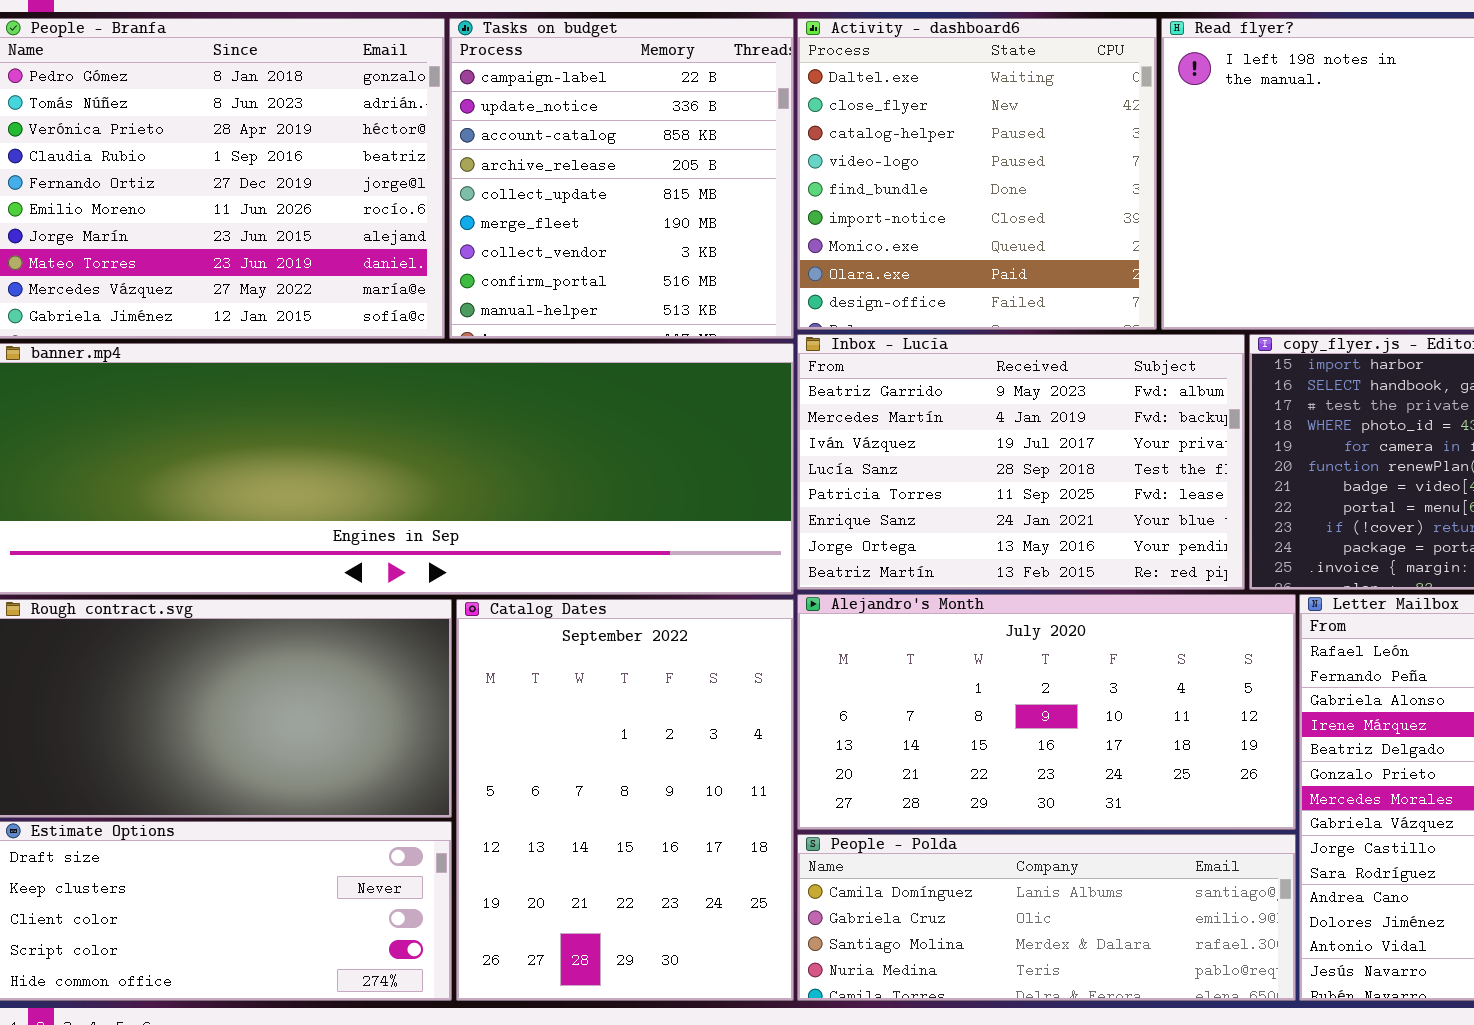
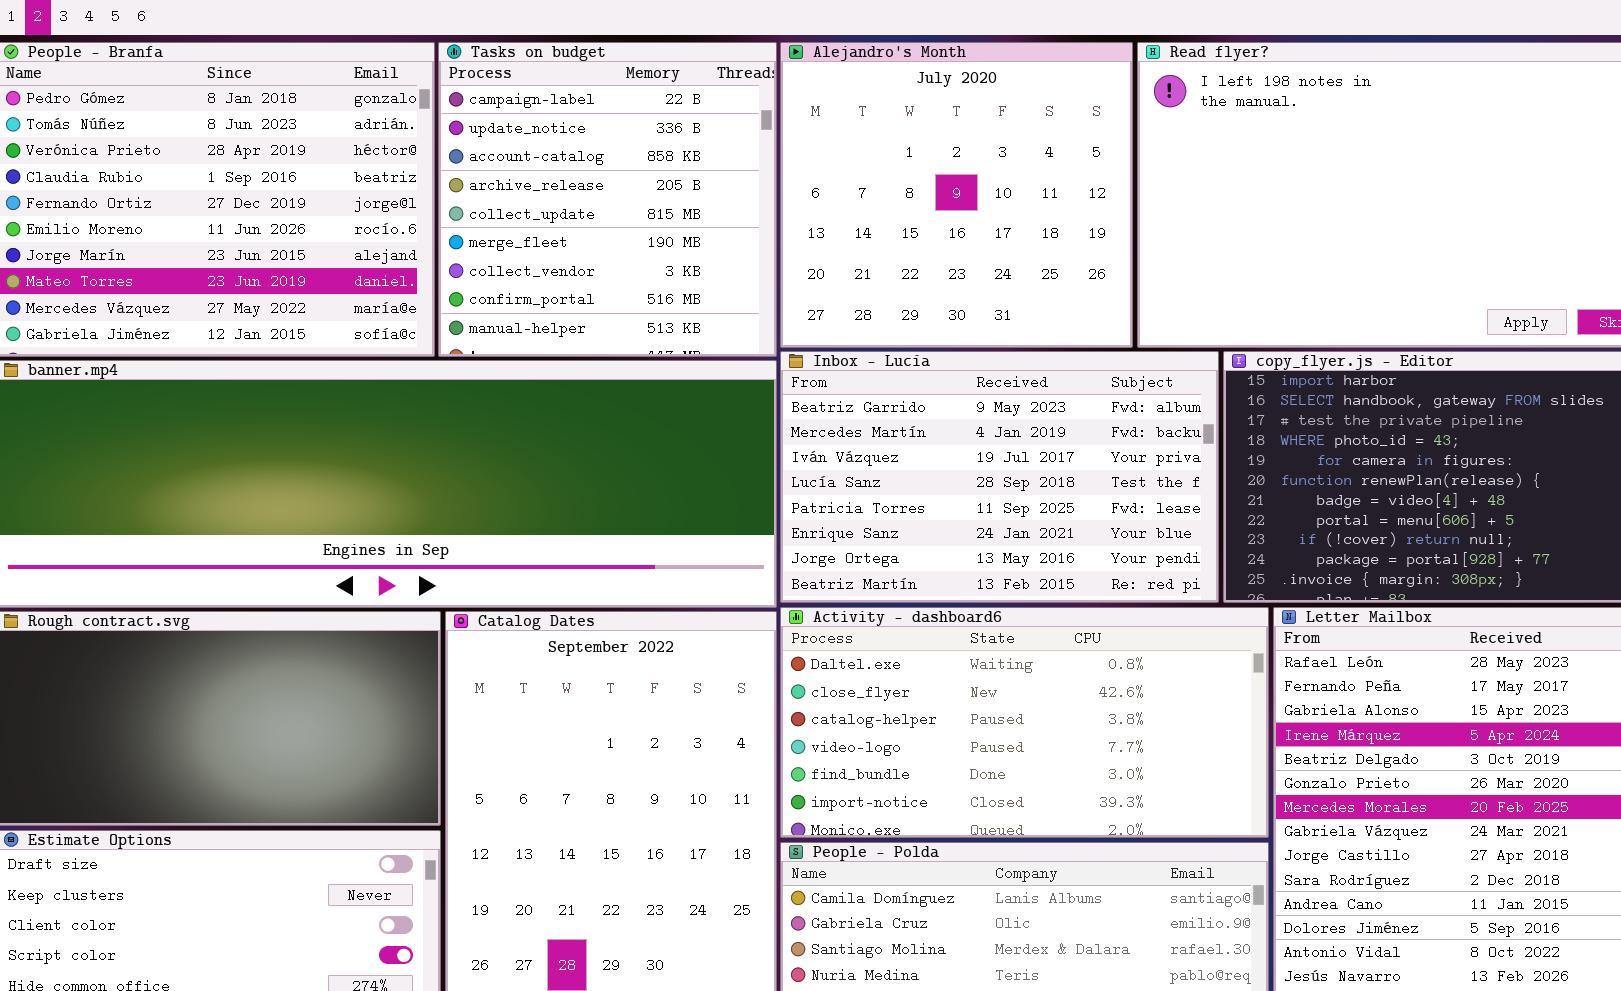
Activity - dashboard6: [797,18,1157,330] -> [780,607,1269,838], moved, resized
Alejandro's Month: [797,594,1296,830] -> [780,42,1133,348], moved, resized

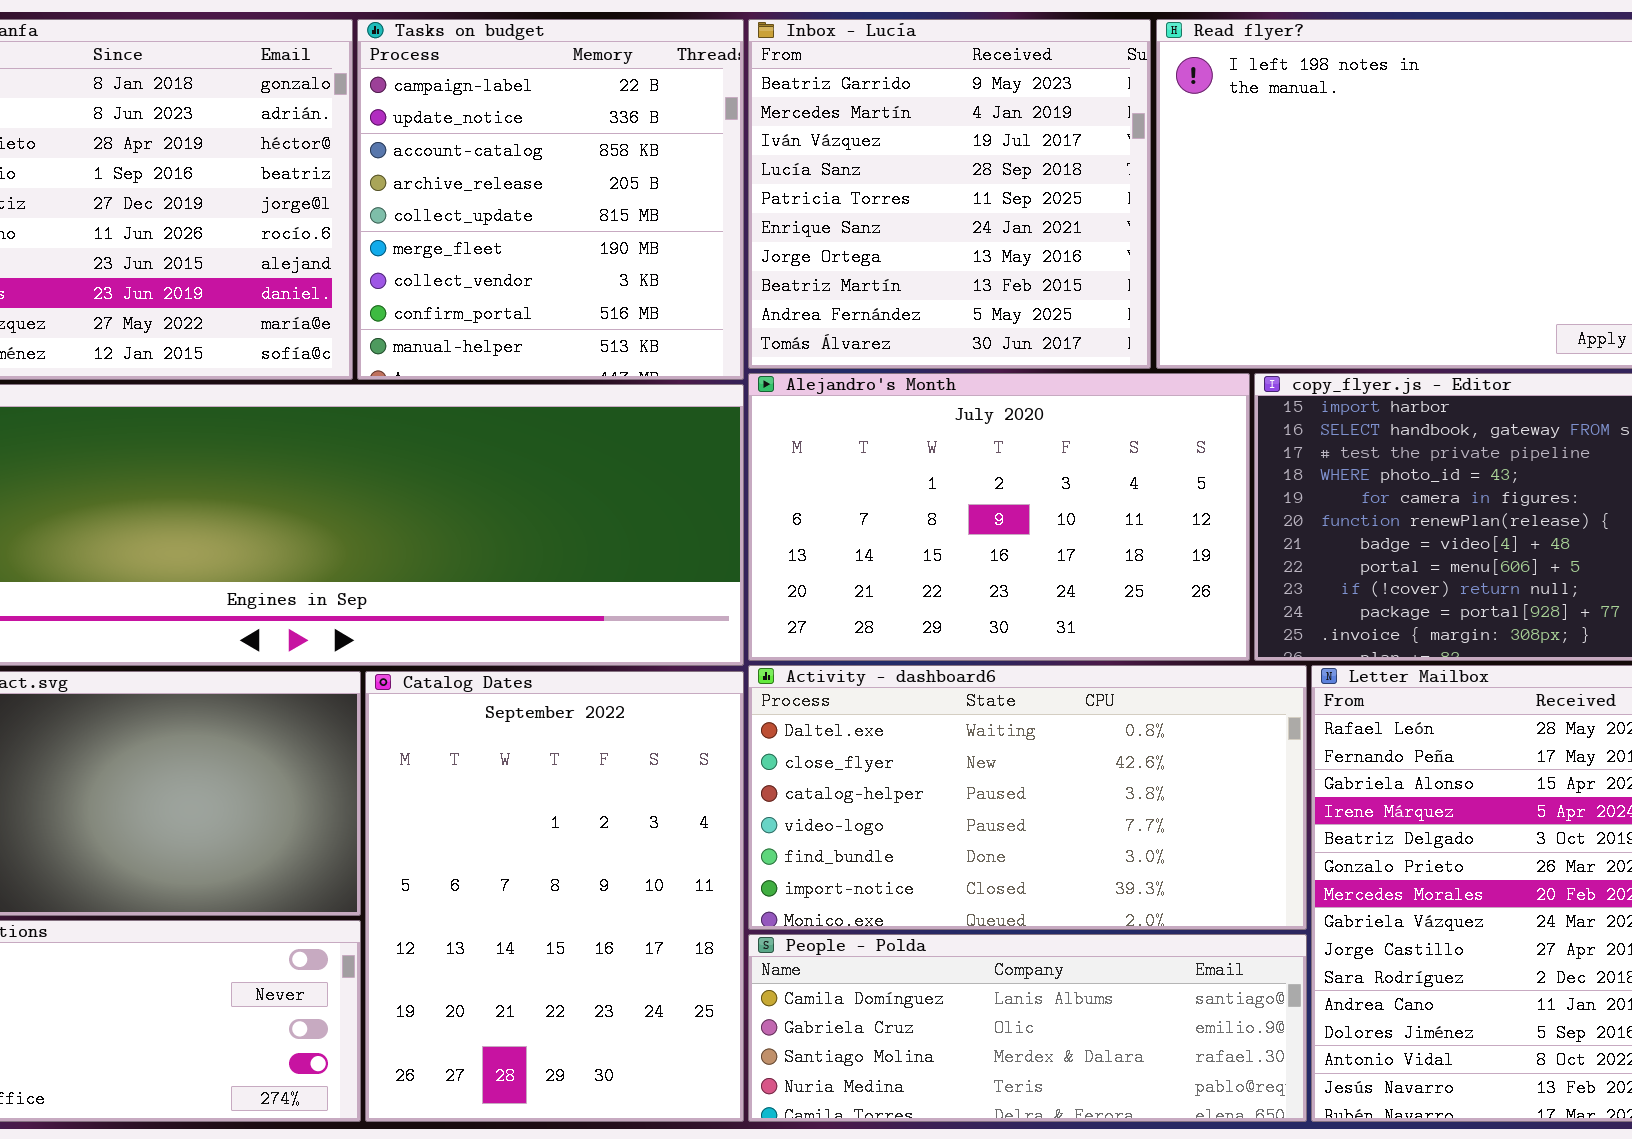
Alejandro's Month: [780,42,1133,348] -> [748,373,1250,661], moved, resized
Inbox - Lucía: [780,351,1219,603] -> [748,19,1151,369], moved, resized

